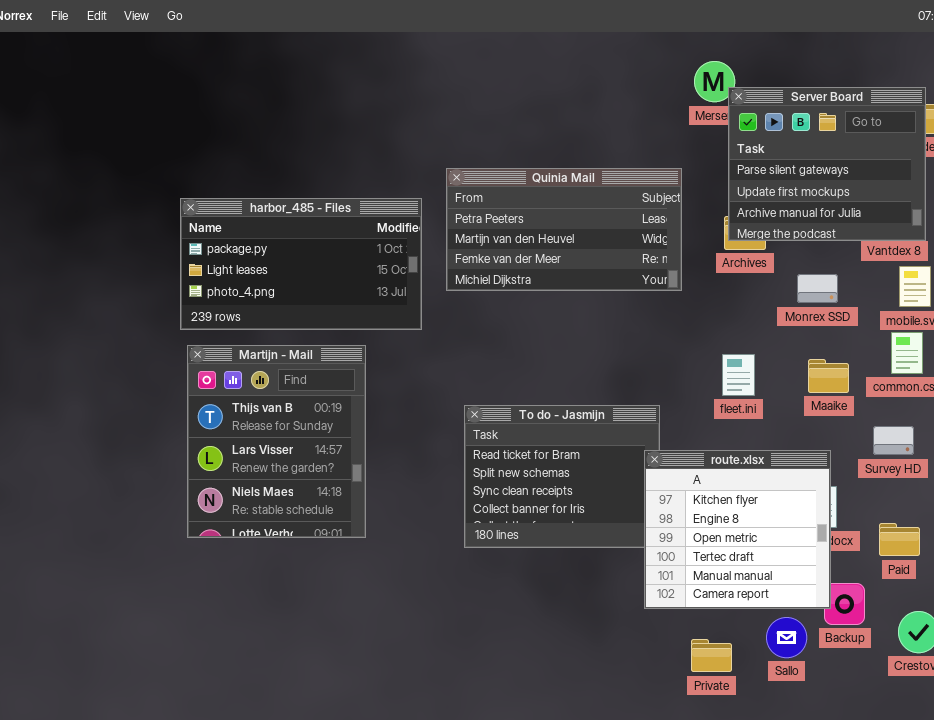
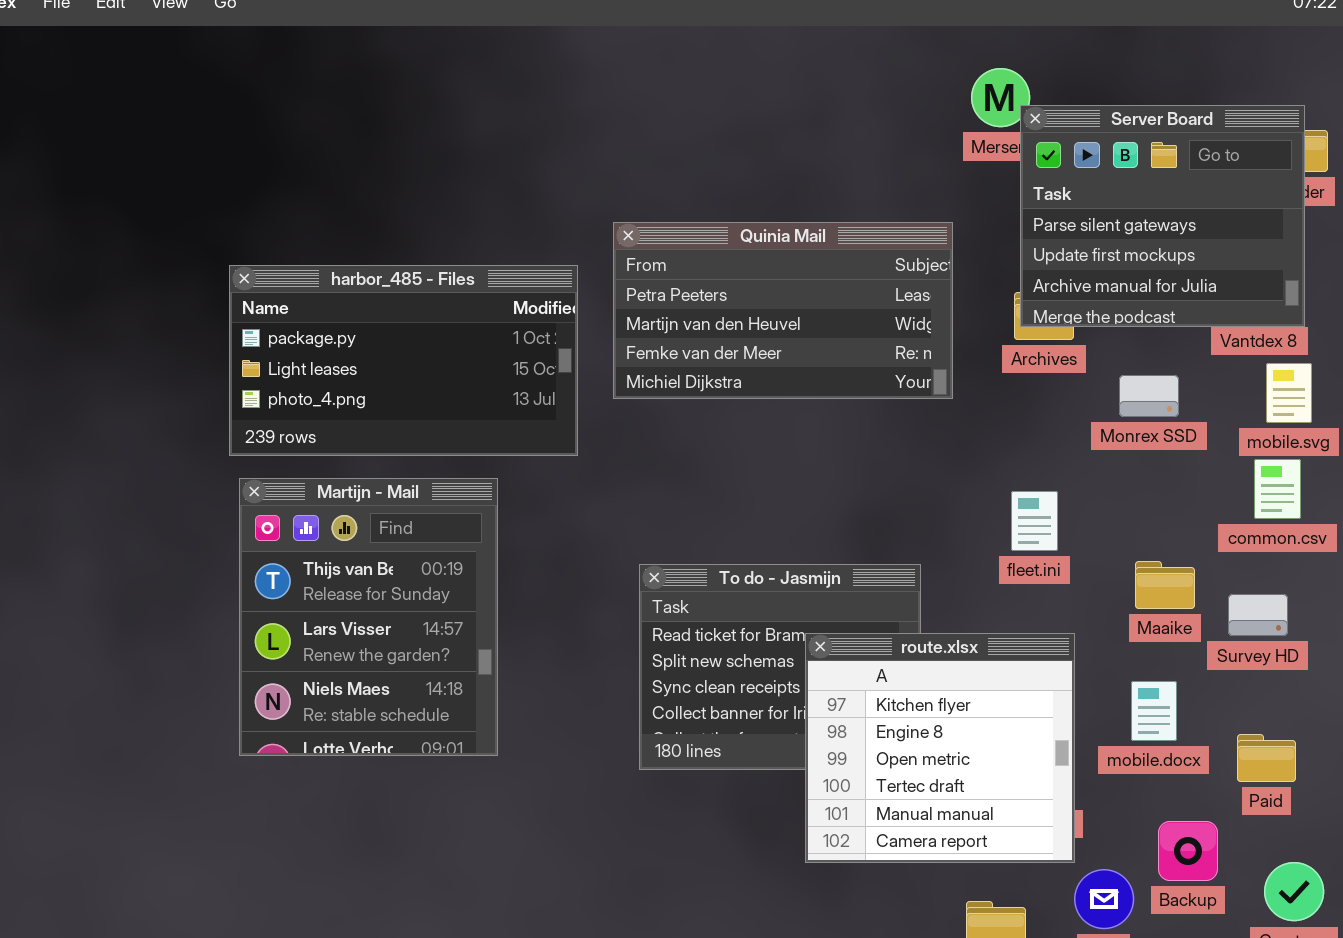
Maaike: [808,359,849,393] -> [1135,561,1195,609], moved
route.xlsx: [644,450,831,609] -> [805,633,1075,863], moved

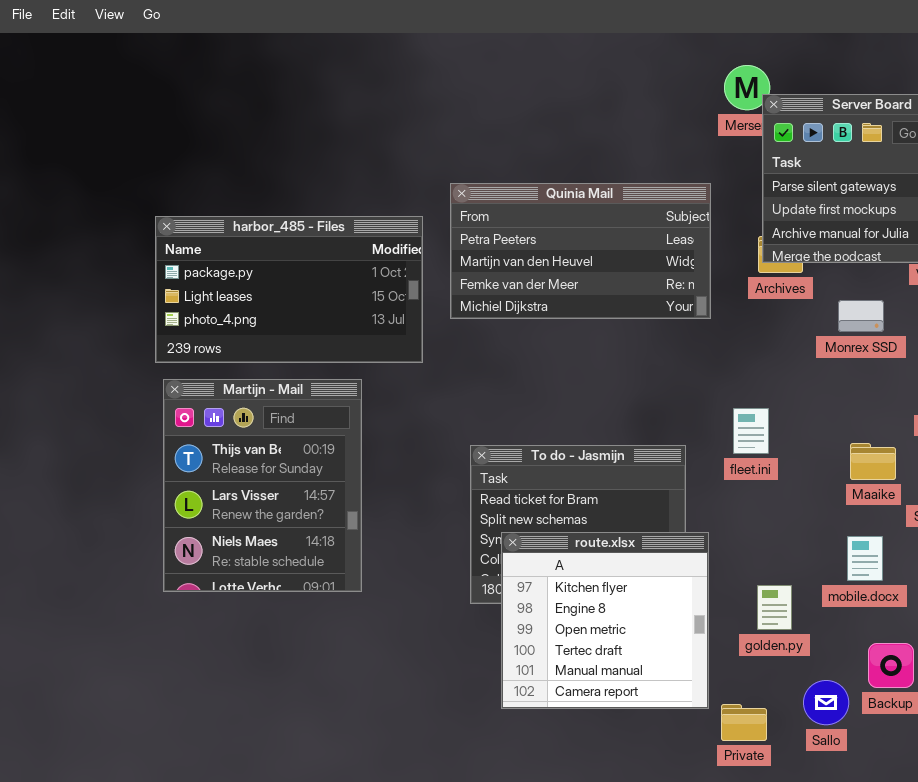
fleet.ini: [1011,491,1058,551] -> [733,408,769,454], moved
route.xlsx: [805,633,1075,863] -> [501,532,709,709], moved

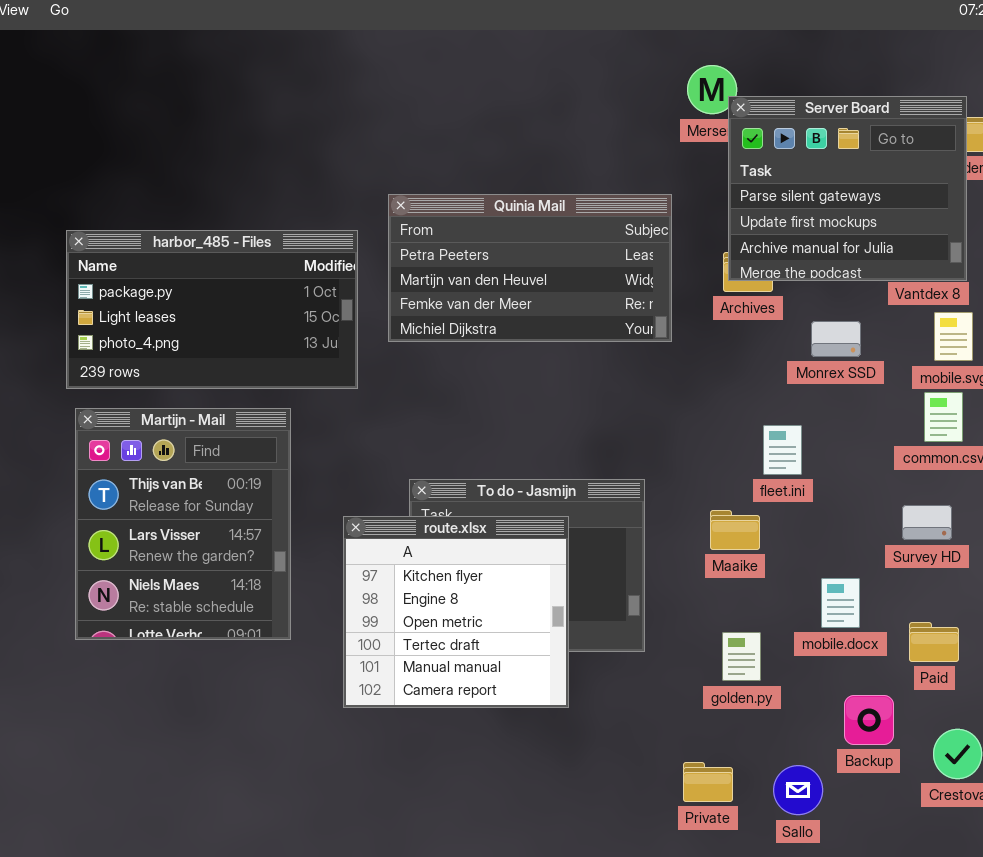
fleet.ini: [733,408,769,454] -> [763,425,802,475], moved
Maaike: [850,443,896,480] -> [710,510,760,550], moved
route.xlsx: [501,532,709,709] -> [343,516,569,708], moved
Sallo: [803,680,849,725] -> [773,765,823,815], moved

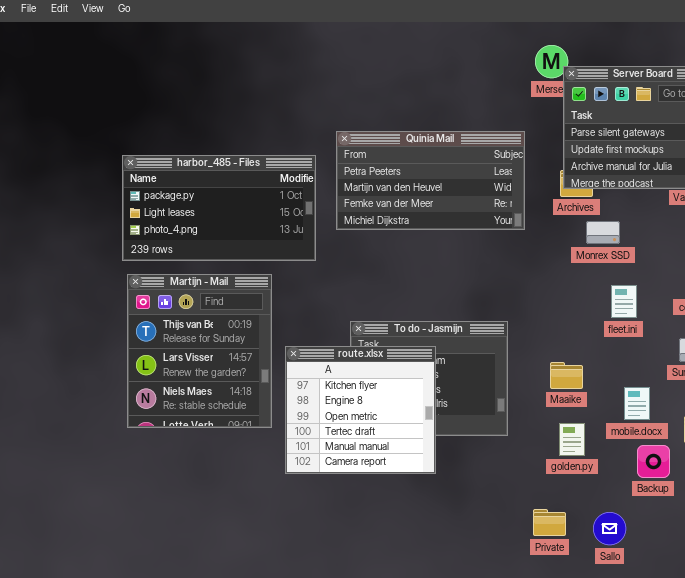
Monrex SSD: [811,321,861,357] -> [586,221,620,244], moved
fleet.ini: [763,425,802,475] -> [611,285,637,318], moved
Maaike: [710,510,760,550] -> [550,362,583,389], moved
route.xlsx: [343,516,569,708] -> [285,346,436,474], moved
Backup: [844,695,894,745] -> [637,445,670,478], moved

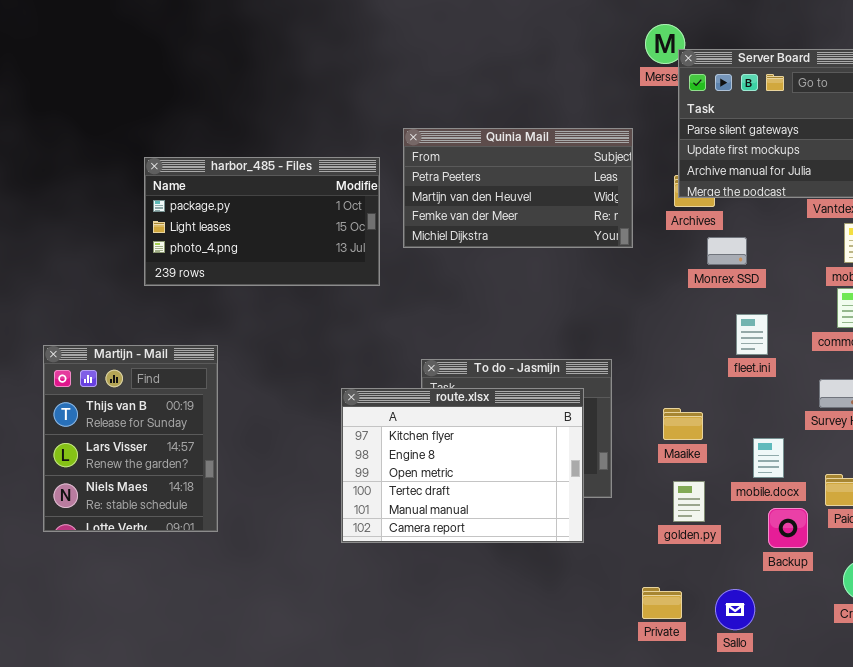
Martijn - Mail: [127,274,272,428] -> [43,345,218,532], moved
route.xlsx: [285,346,436,474] -> [341,388,584,543], resized

